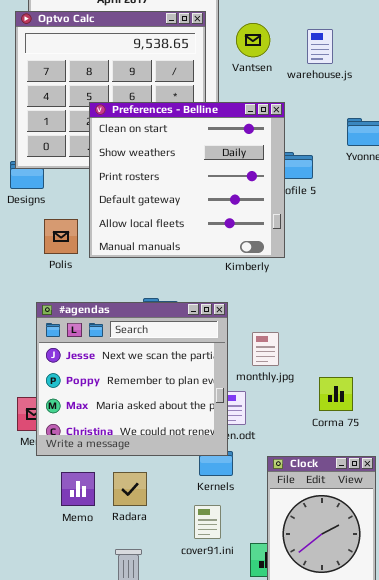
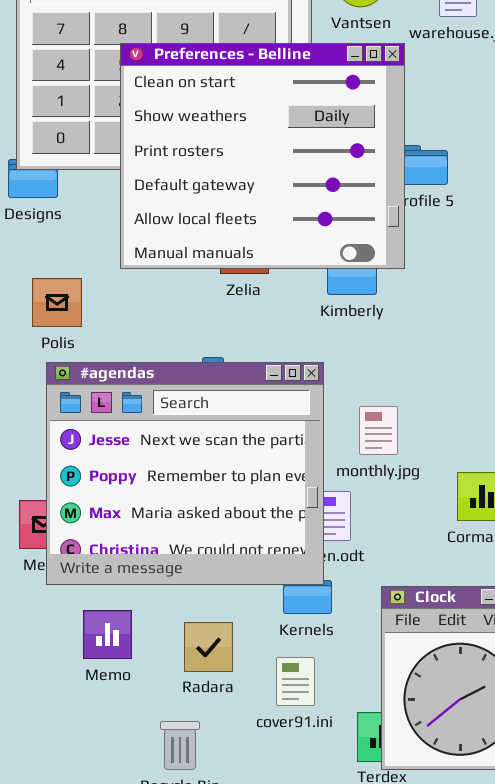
Preferences - Belline: [89,102,285,258] -> [120,43,405,269], moved
Polis: [44,219,78,254] -> [32,278,82,327], moved
Radara: [113,472,147,506] -> [184,622,233,672], moved

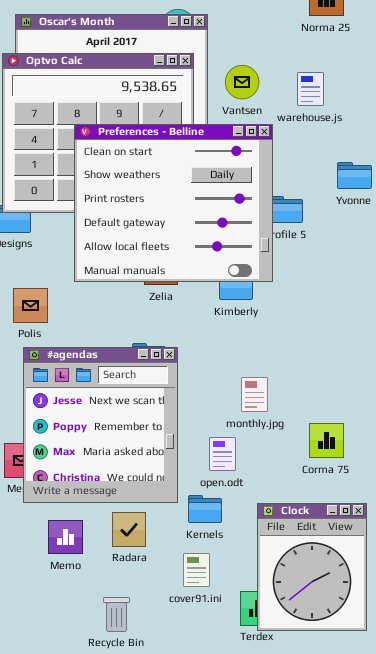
#agendas: [46,362,324,585] -> [23,347,178,503], resized
Radara: [184,622,233,672] -> [112,512,146,547], moved

